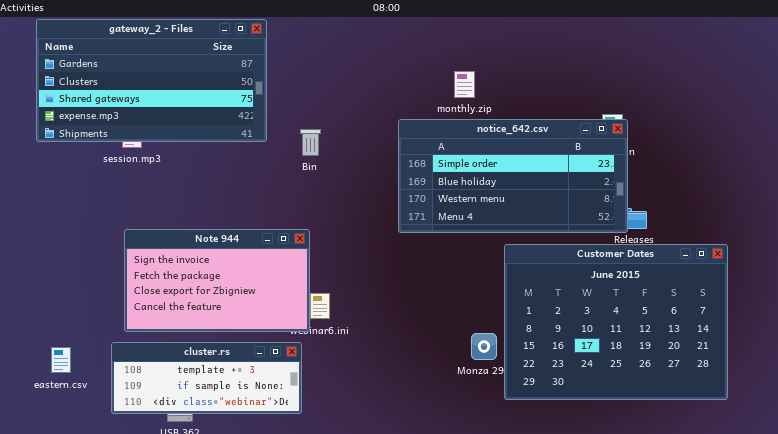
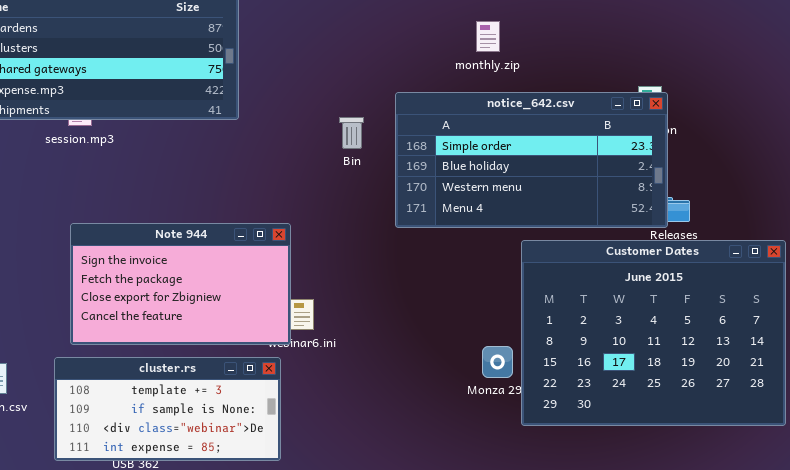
monthly.zip: [454,71,475,98] -> [476,21,500,52], moved
Bin: [300,129,321,156] -> [339,117,364,149], moved
cluster.rs: [111,342,302,414] -> [54,357,281,461], resized

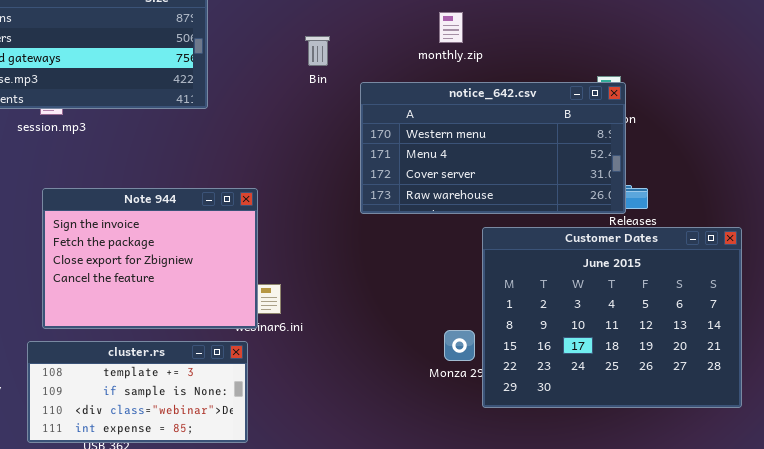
notice_642.csv: [395,92,668,228] -> [360,82,626,214], scrolled down 2 rows
Bin: [339,117,364,149] -> [305,36,330,66], moved
Note 944: [70,223,291,345] -> [42,188,258,329], resized

